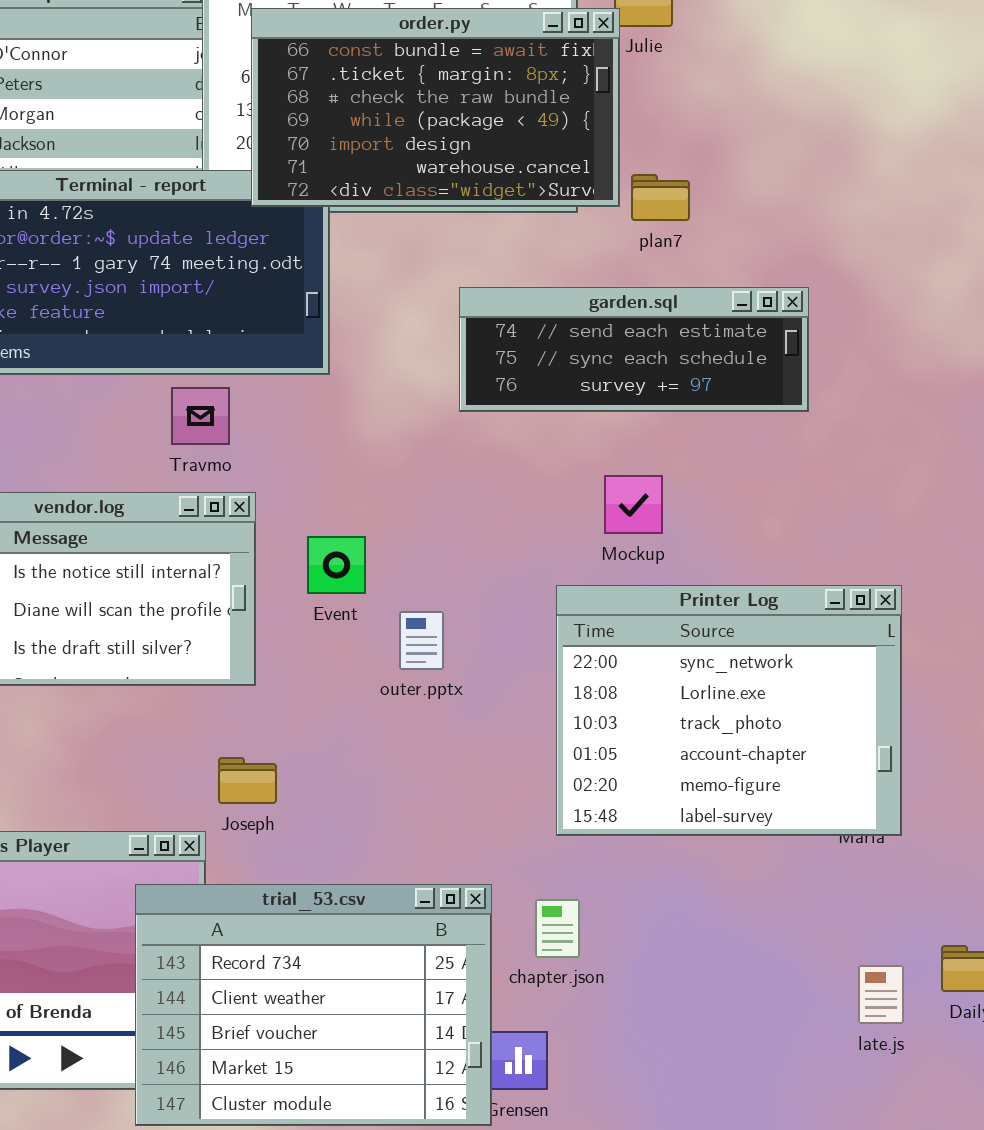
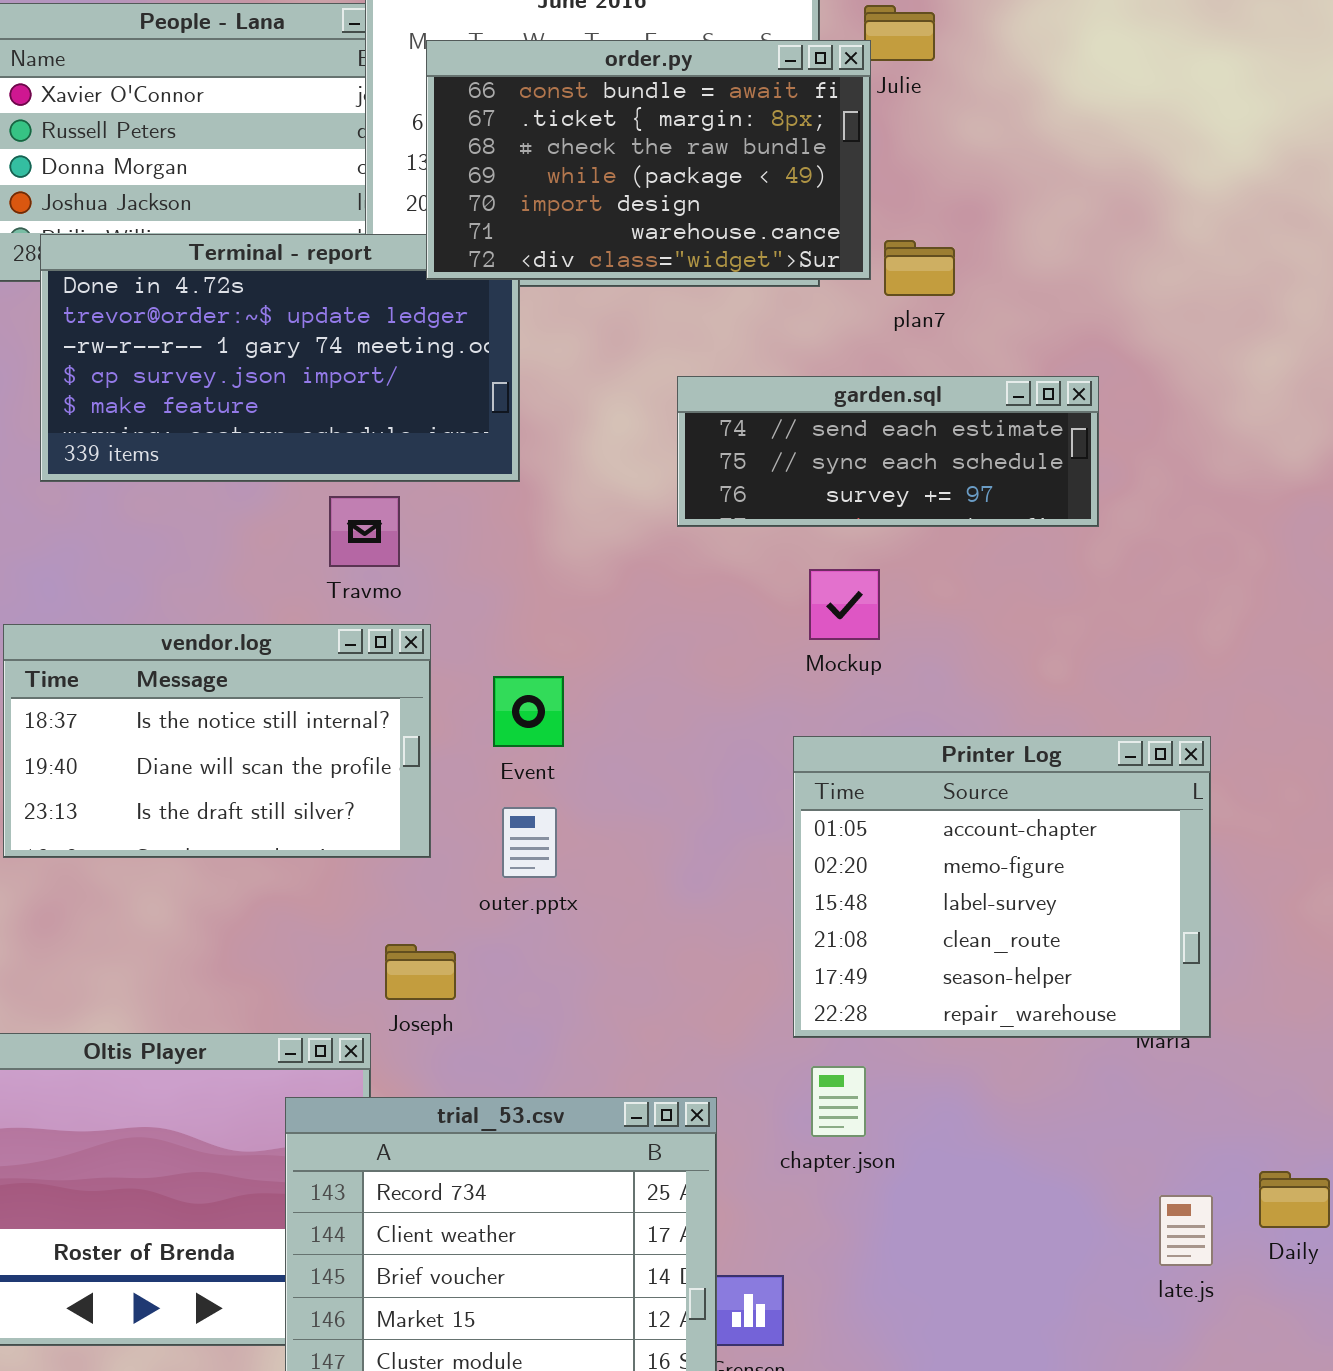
Mockup: [604,475,663,534] -> [809,569,880,640], moved
Printer Log: [556,585,902,836] -> [793,736,1211,1038], scrolled down 3 rows
outer.pptx: [399,611,444,670] -> [502,807,557,878], moved
chapter.json: [535,899,580,958] -> [811,1066,866,1137], moved

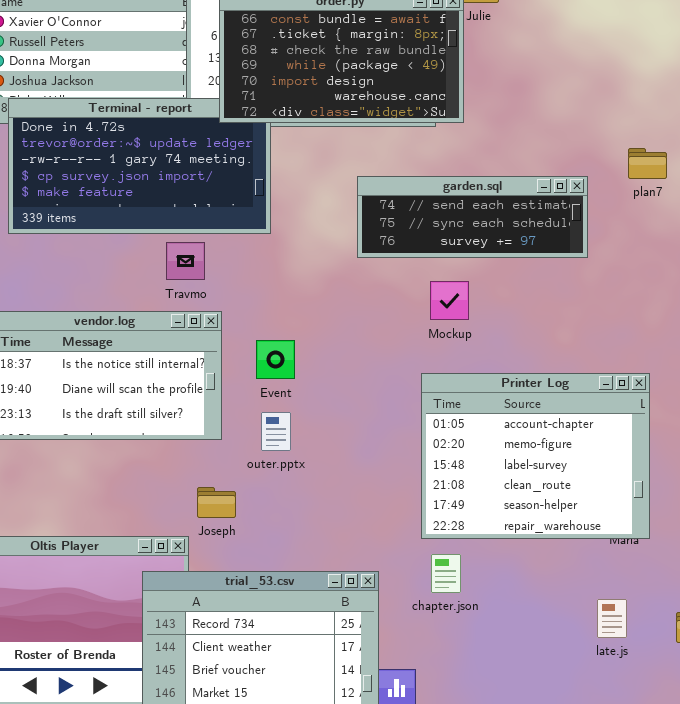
plan7: [884,240,955,296] -> [628,148,667,179], moved
late.js: [1159,1195,1213,1266] -> [597,599,627,638], moved

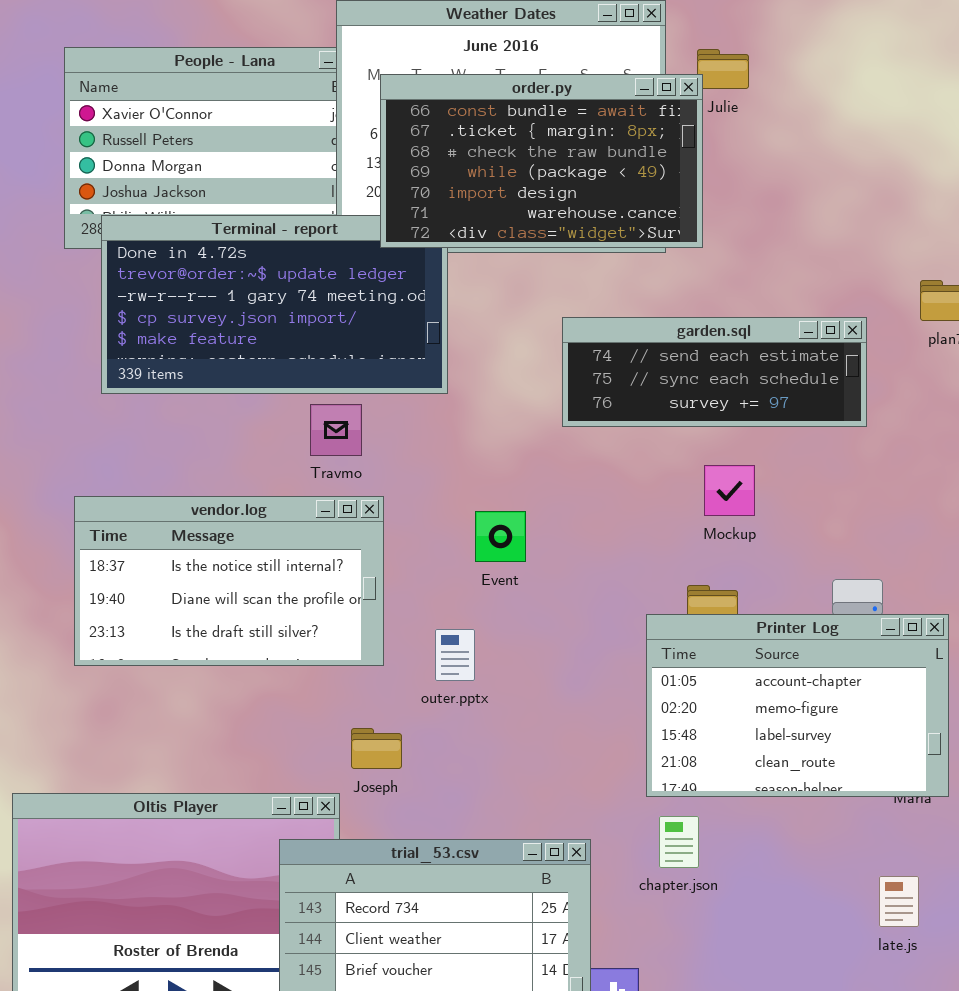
Mockup: [430,281,469,320] -> [704,465,755,516], moved
Event: [256,340,295,379] -> [475,511,526,562], moved
Printer Log: [421,373,650,539] -> [646,614,949,797], resized

